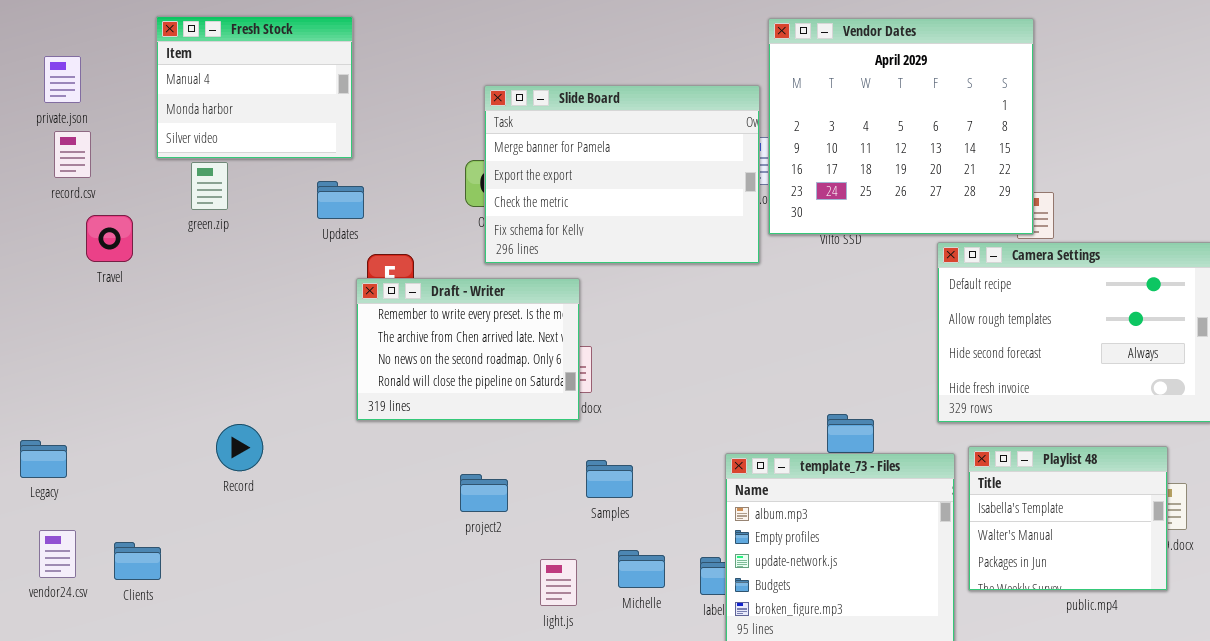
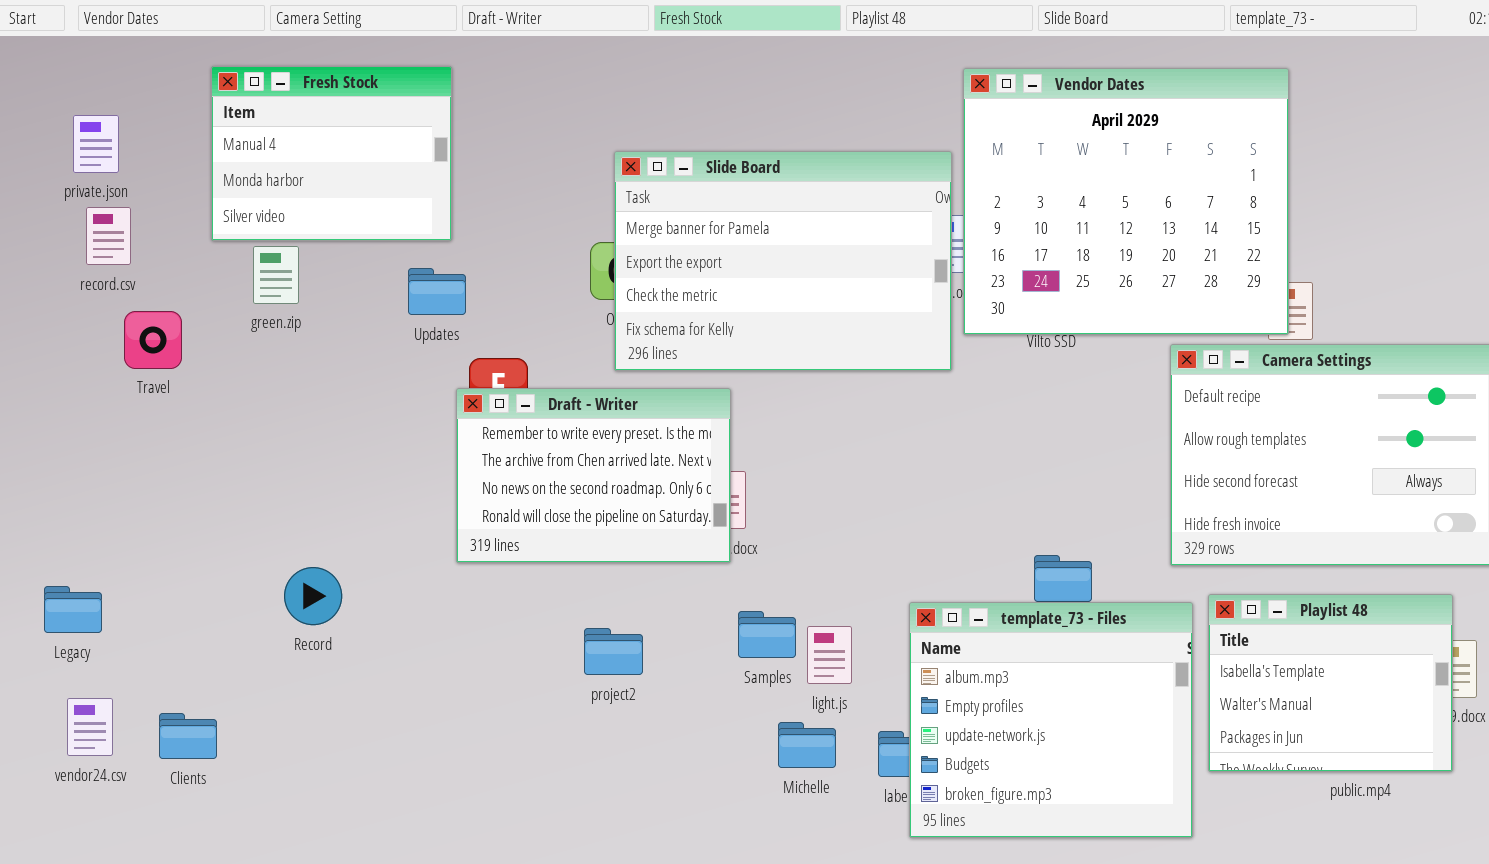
light.js: [540,559,577,606] -> [807,626,852,684], moved

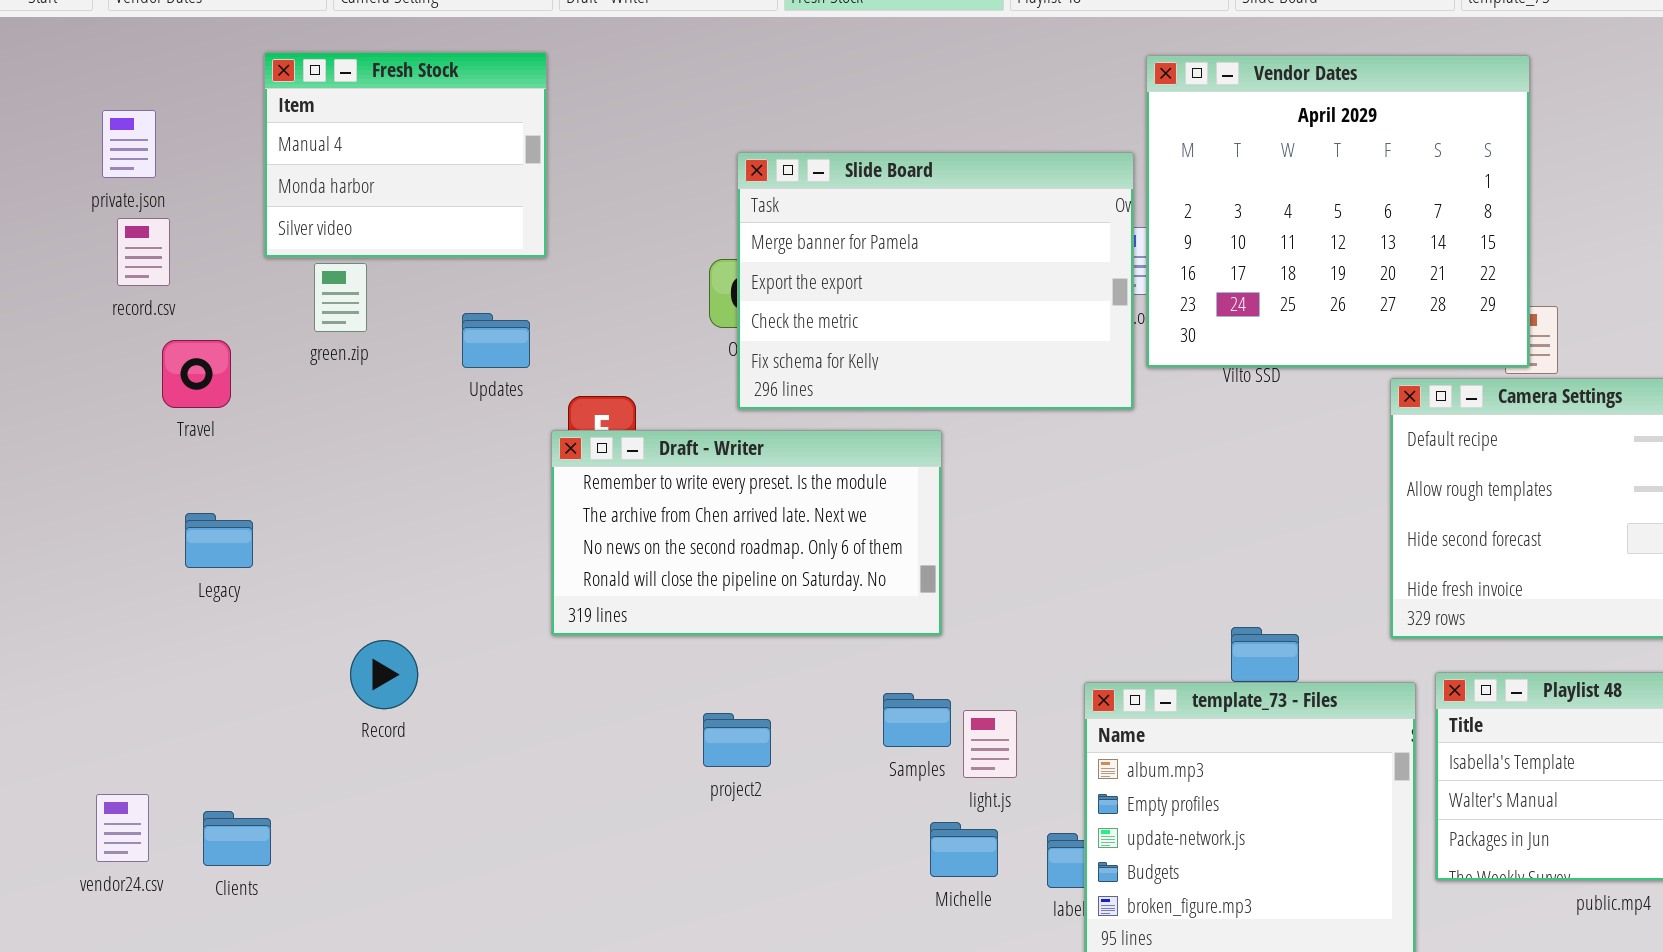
Updates: [408,268,466,315] -> [462,313,530,368], moved
Draft - Writer: [456,388,731,563] -> [551,430,942,636], resized
Legacy: [44,586,102,633] -> [185,513,253,568], moved

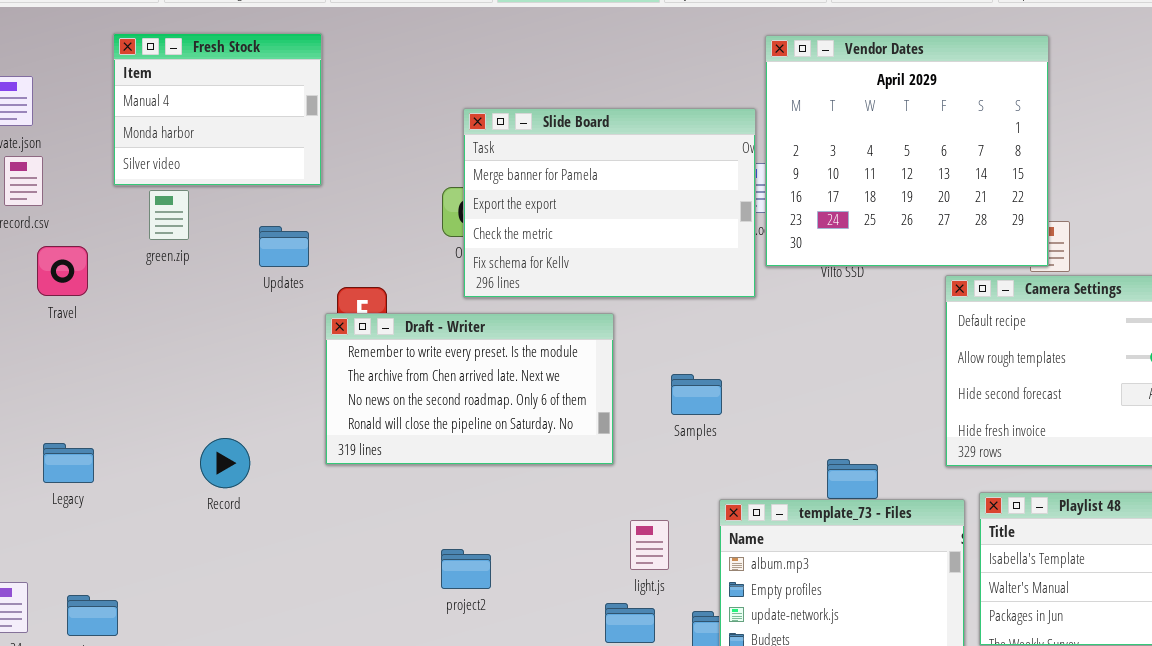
Legacy: [185,513,253,568] -> [43,443,94,483], moved
Record: [350,640,418,709] -> [200,438,250,488], moved
Samples: [883,693,951,747] -> [671,374,722,415], moved
project2: [703,713,771,767] -> [441,549,491,589], moved

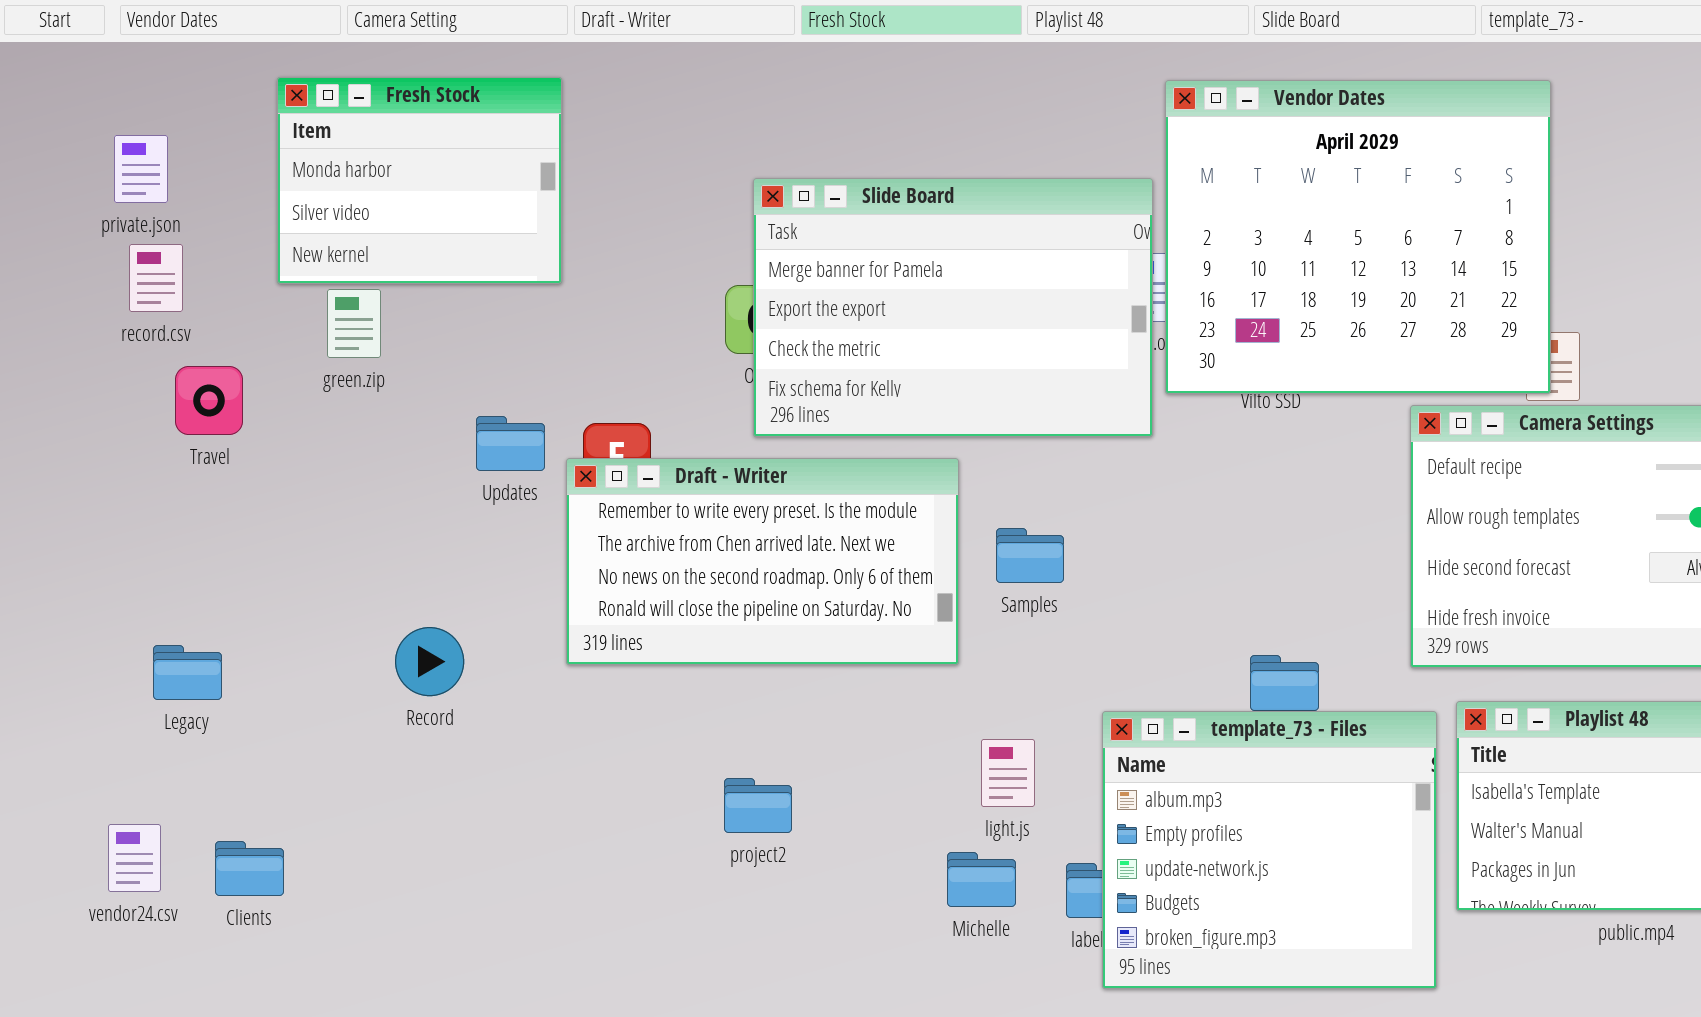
Fresh Stock: [113,33,322,186] -> [277,77,562,284], scrolled down 1 row
Updates: [259,226,309,267] -> [476,416,545,471], moved
Samples: [671,374,722,415] -> [996,528,1064,583], moved
Legacy: [43,443,94,483] -> [153,645,222,700], moved

